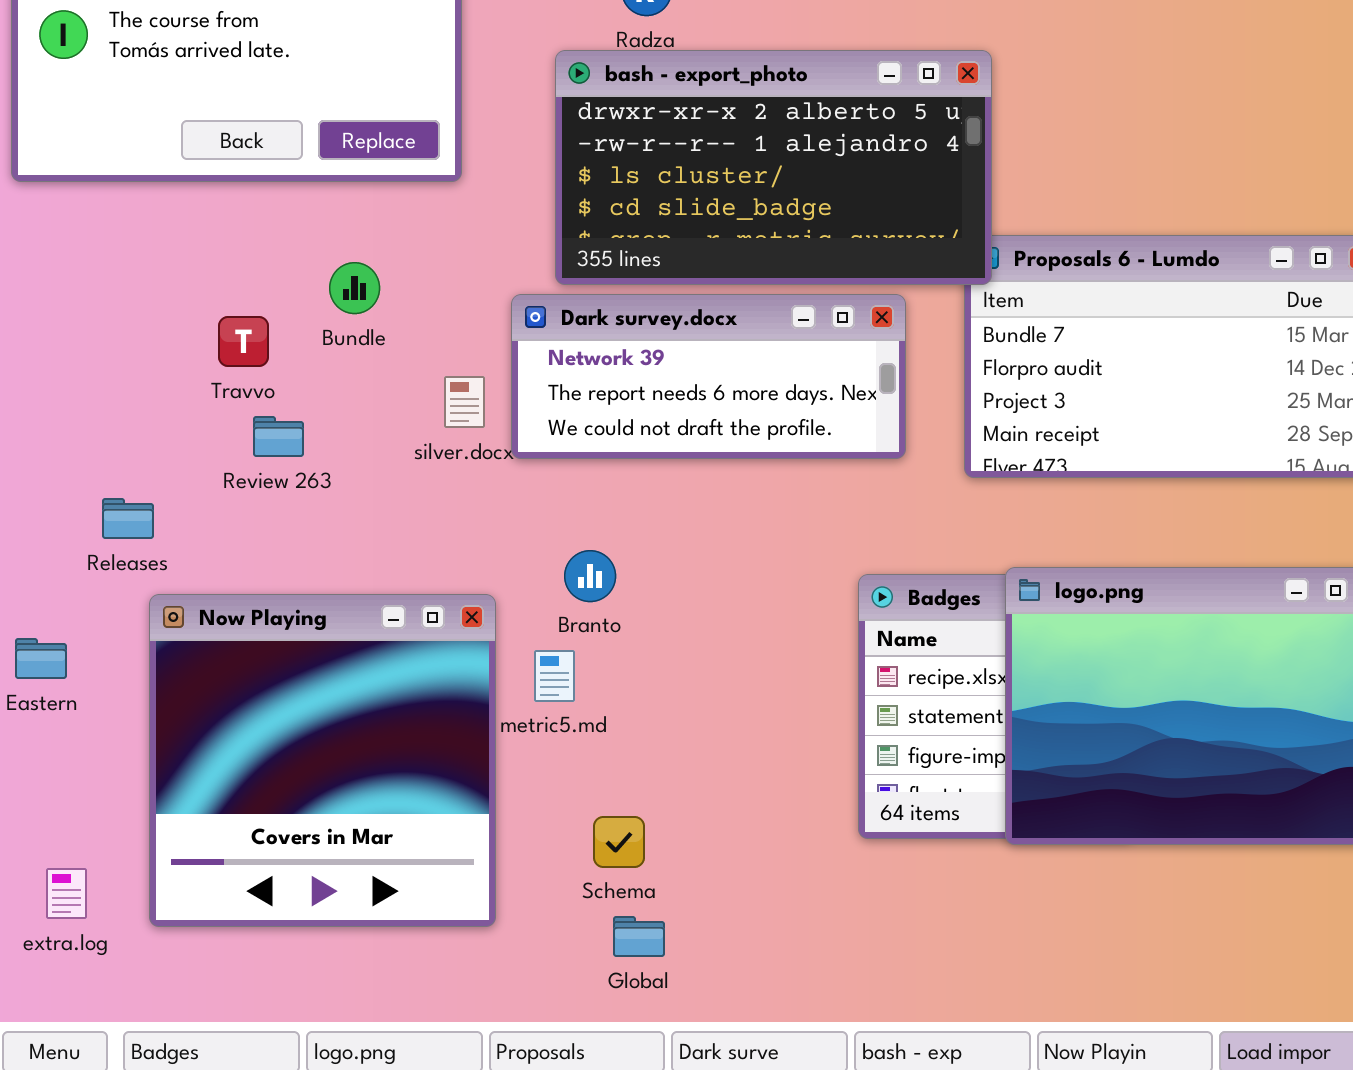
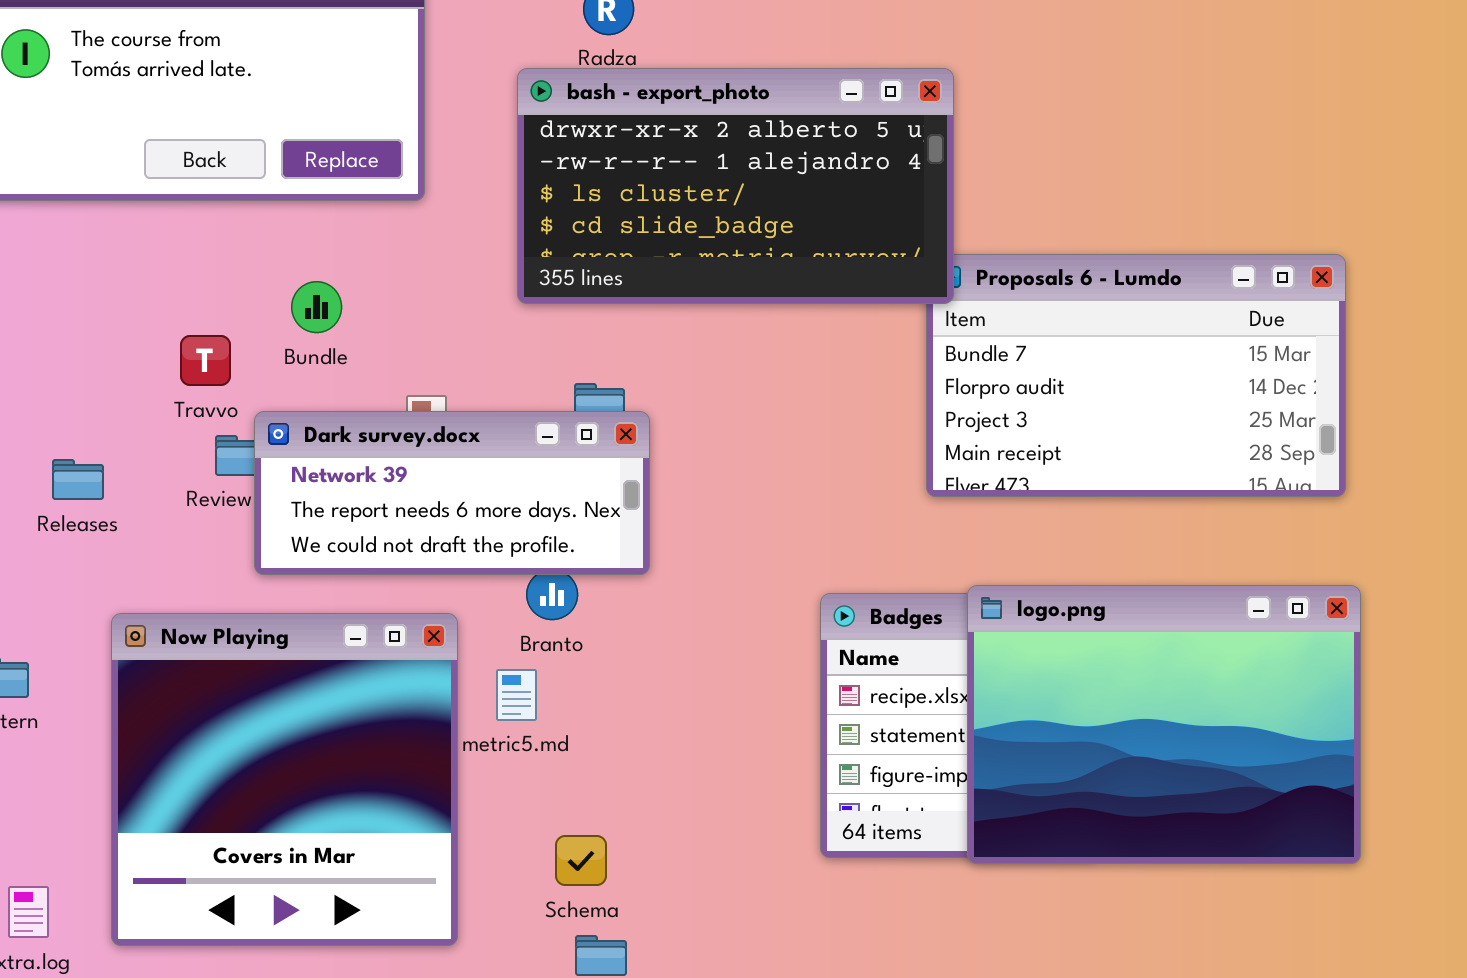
Dark survey.docx: [511,294,906,459] -> [254,411,650,575], moved
Releases: [102,498,154,539] -> [52,459,104,500], moved

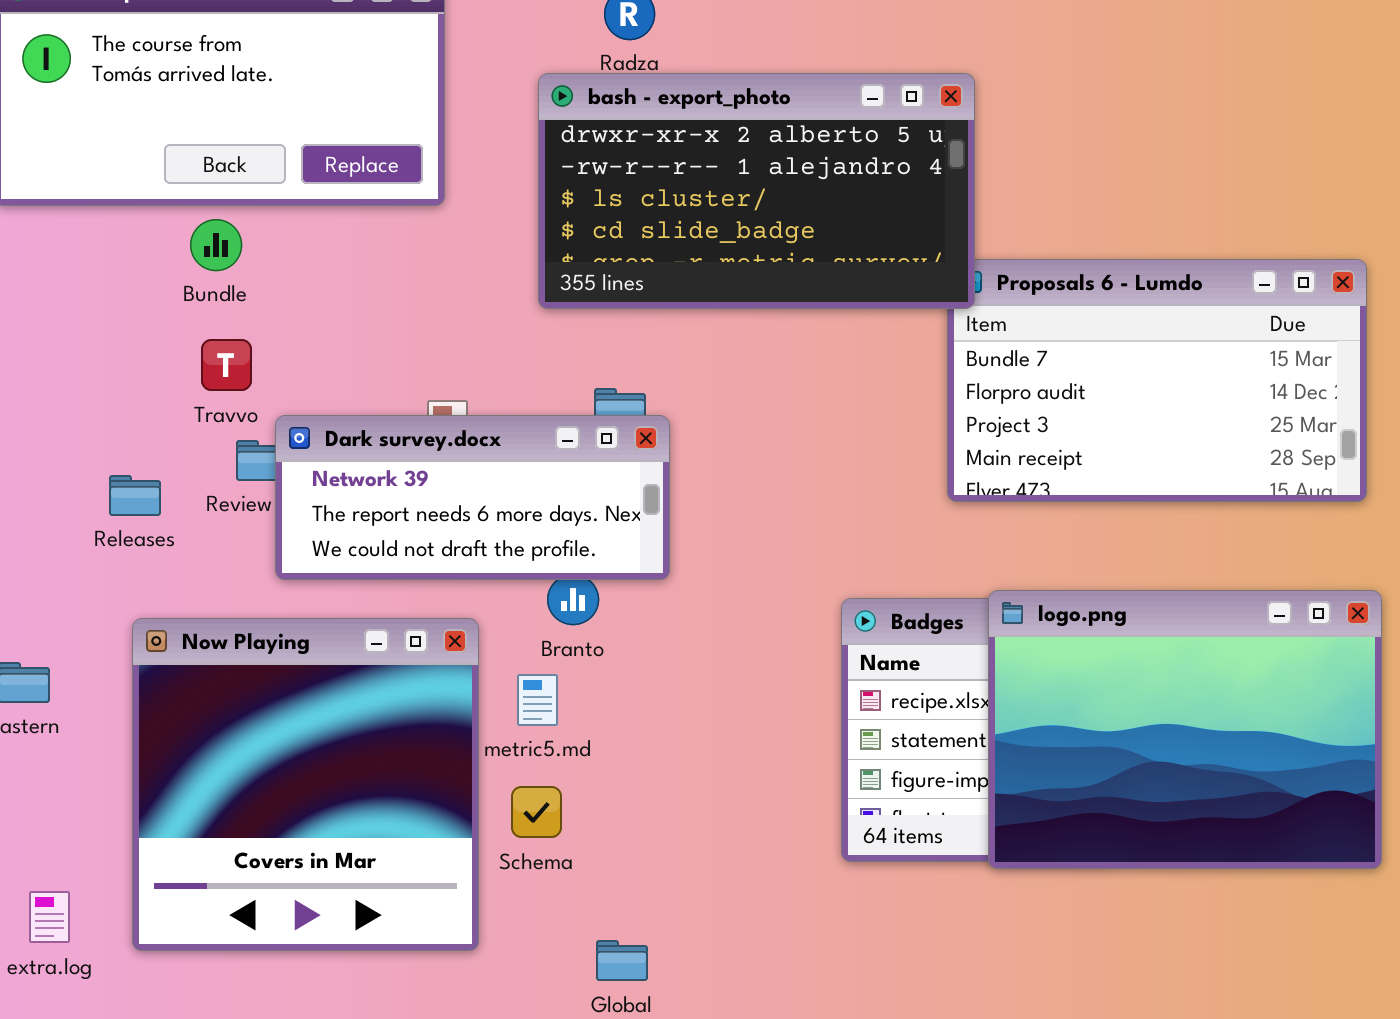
Bundle: [291,281,342,333] -> [190,219,242,271], moved
Releases: [52,459,104,500] -> [109,475,161,516], moved
Schema: [555,835,607,886] -> [511,786,562,838], moved

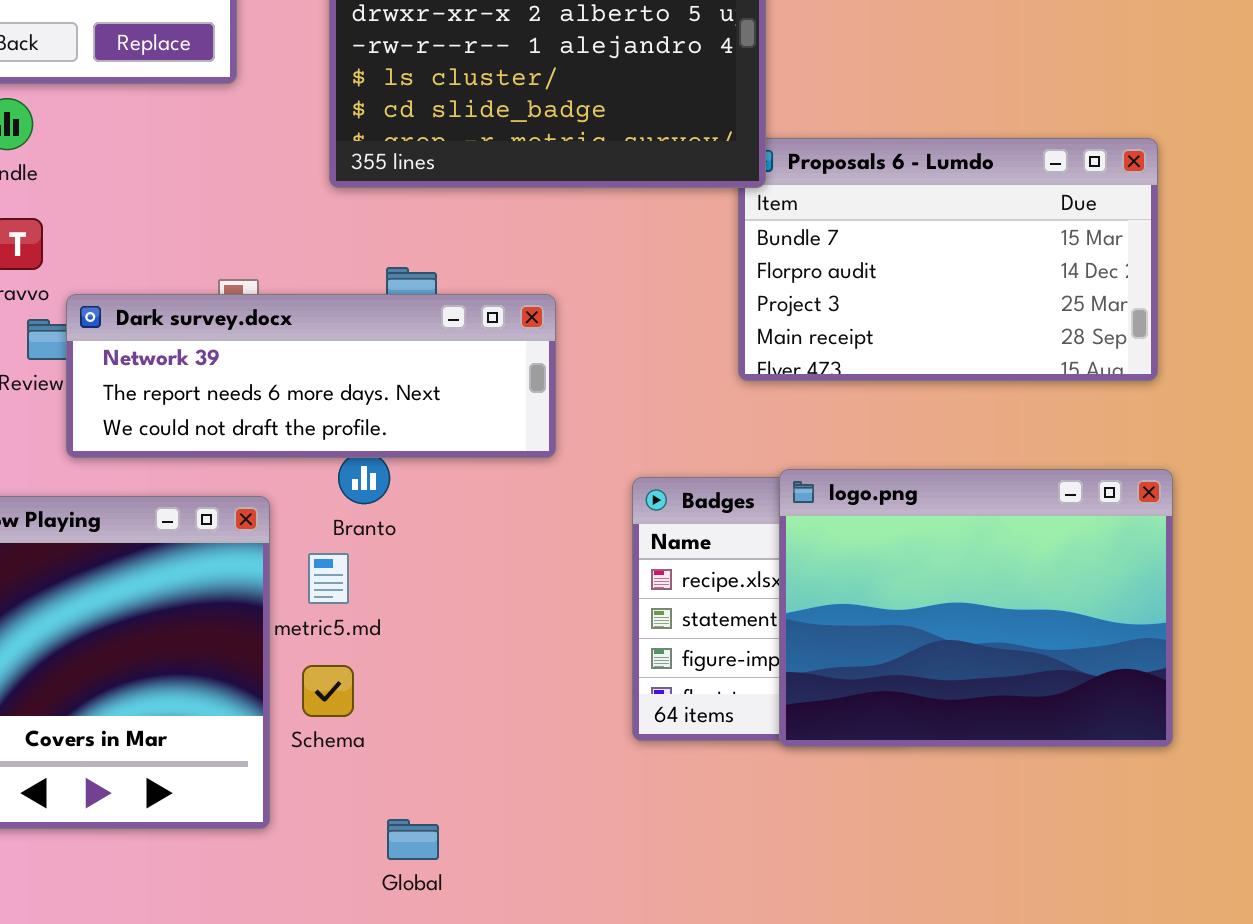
Dark survey.docx: [275,415,670,580] -> [66,294,556,458], resized

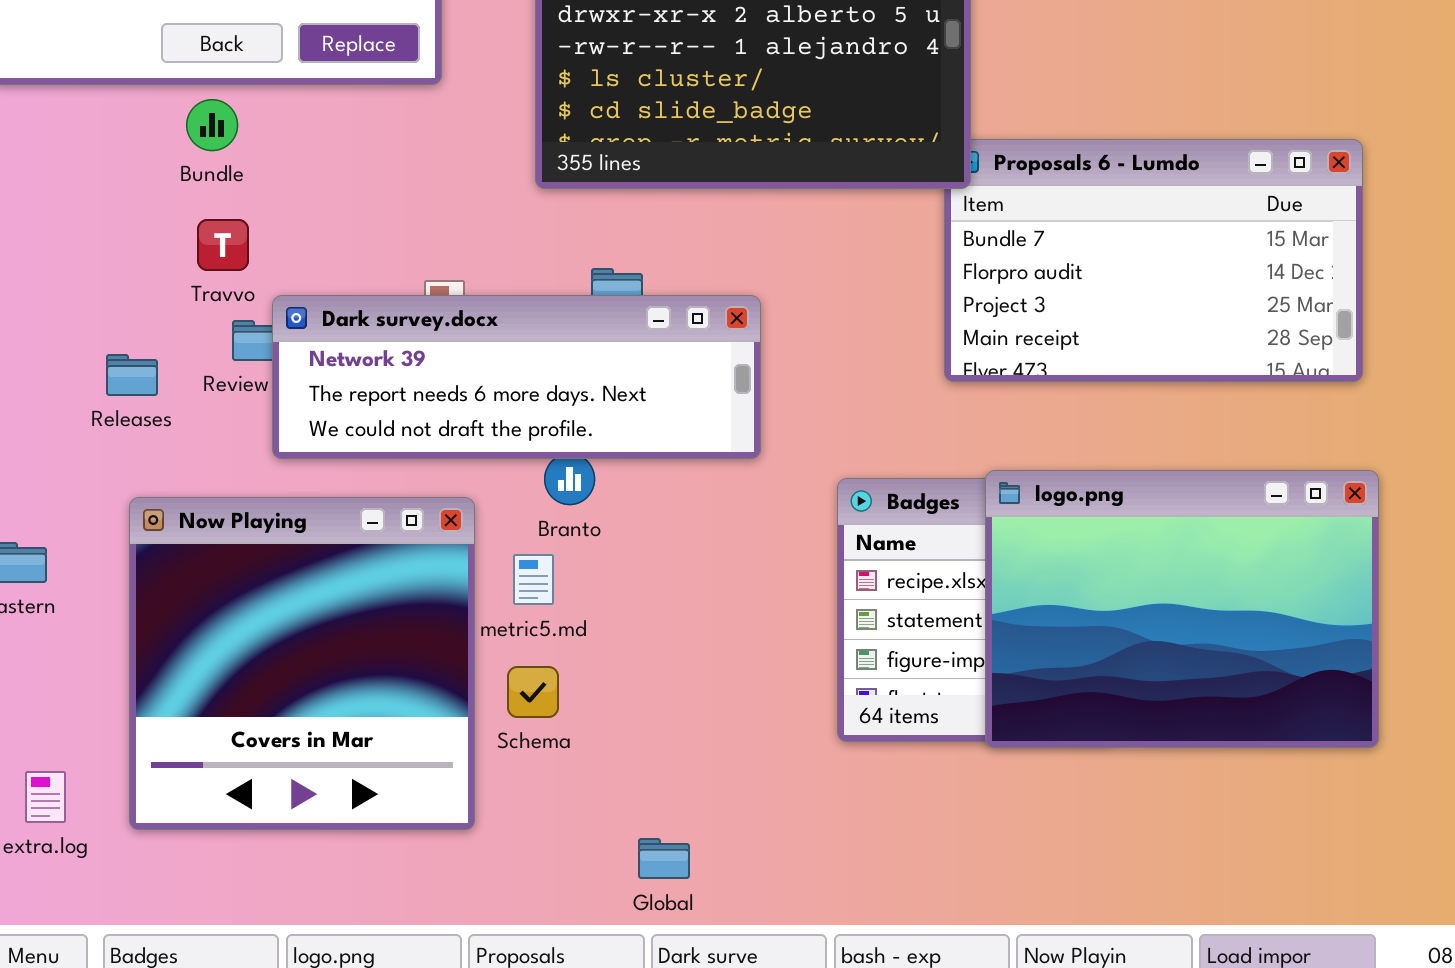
Global: [387,819,439,860] -> [638,838,690,879], moved

